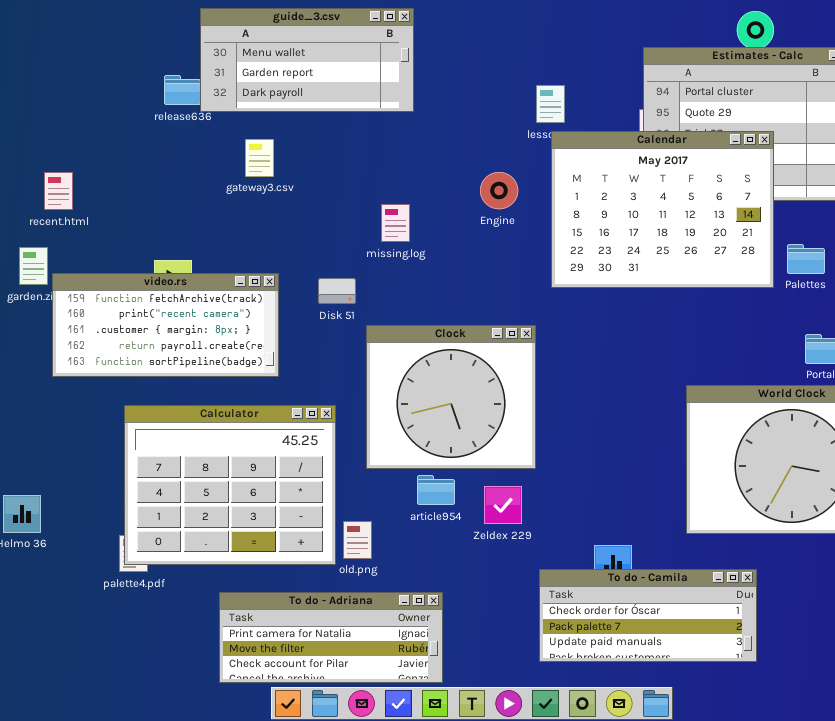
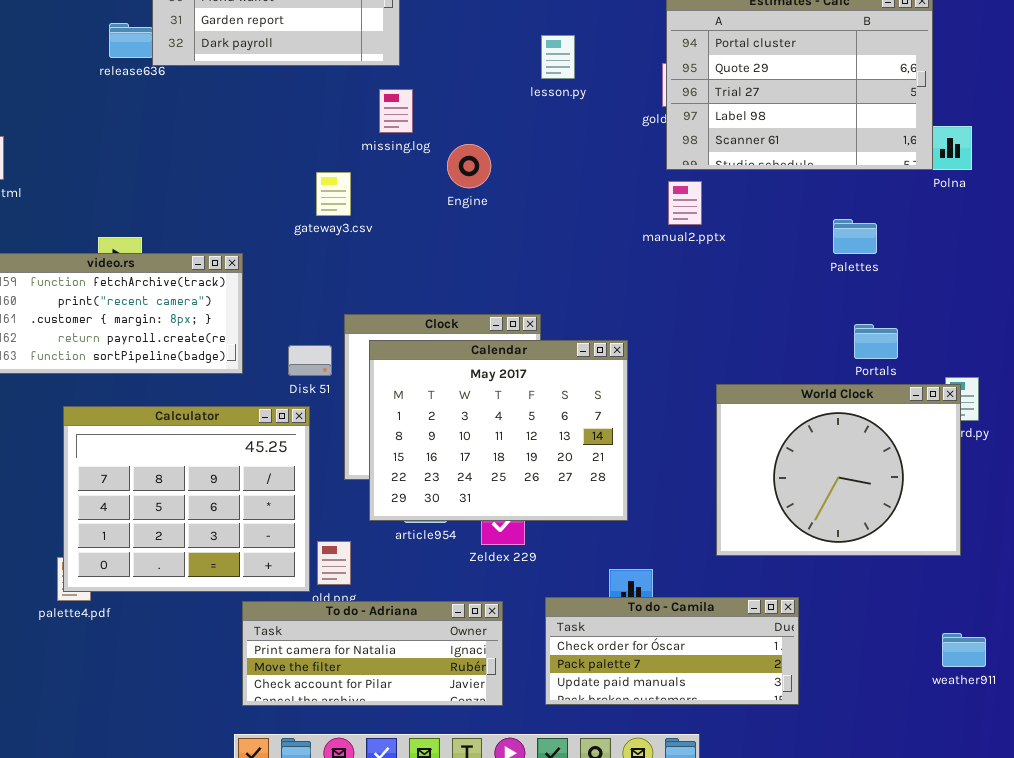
Calendar: [551,131,774,288] -> [369,340,628,521], moved
gateway3.csv: [245,139,274,177] -> [316,172,351,216], moved
Engine: [480,172,518,209] -> [447,144,491,188], moved
missing.log: [381,204,410,242] -> [379,89,413,133], moved
Disk 51: [318,278,356,304] -> [288,345,332,376], moved
To do - Adriana: [219,592,443,683] -> [242,601,503,706], moved

